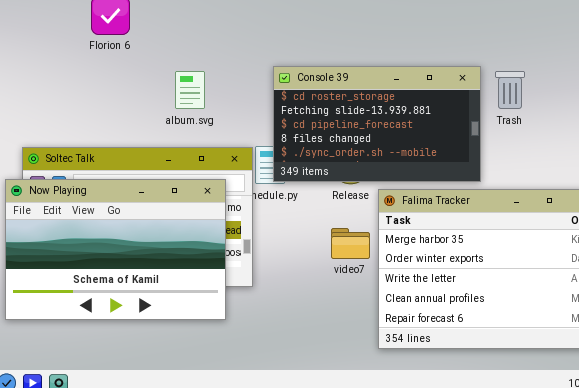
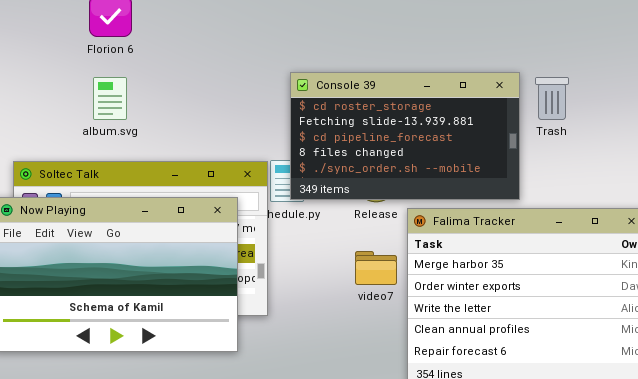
album.svg: [175,71,205,109] -> [93,77,127,120], moved

